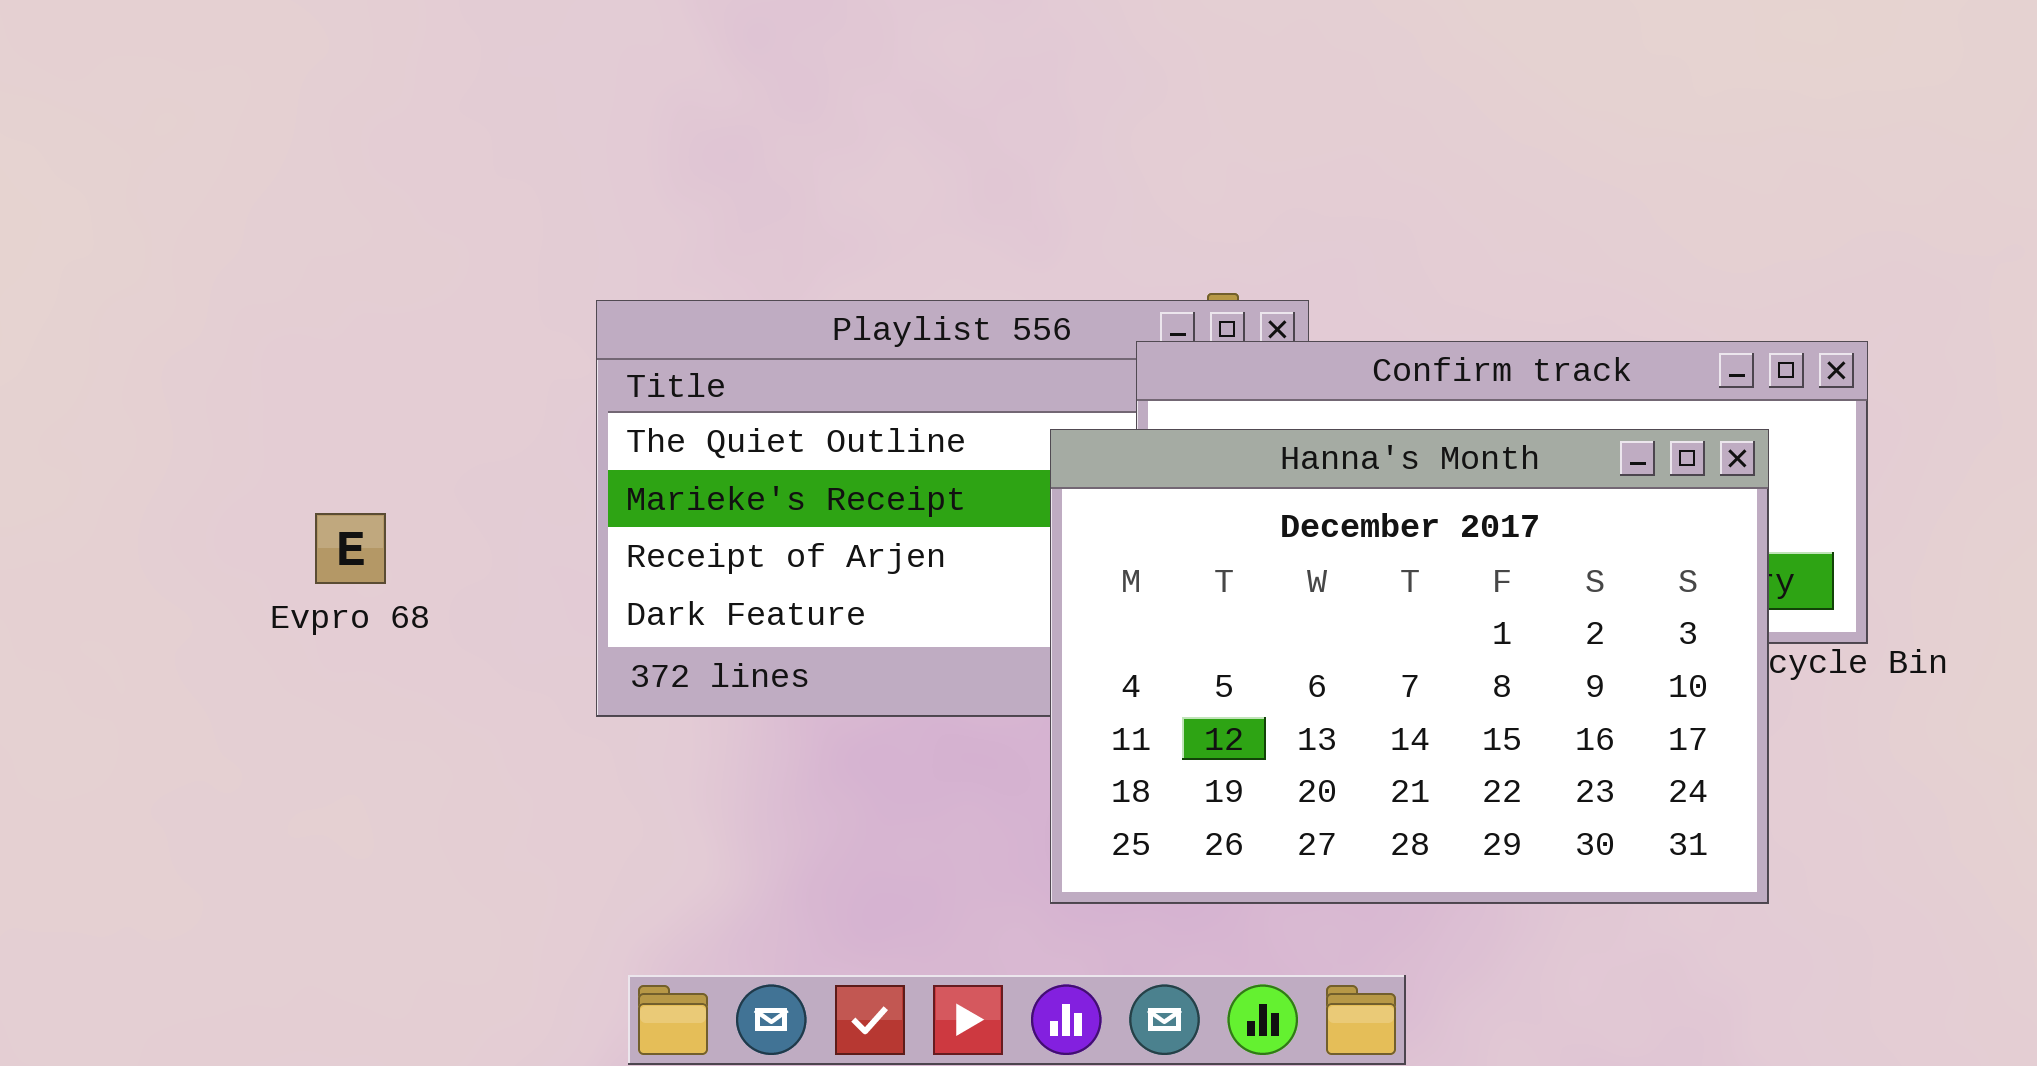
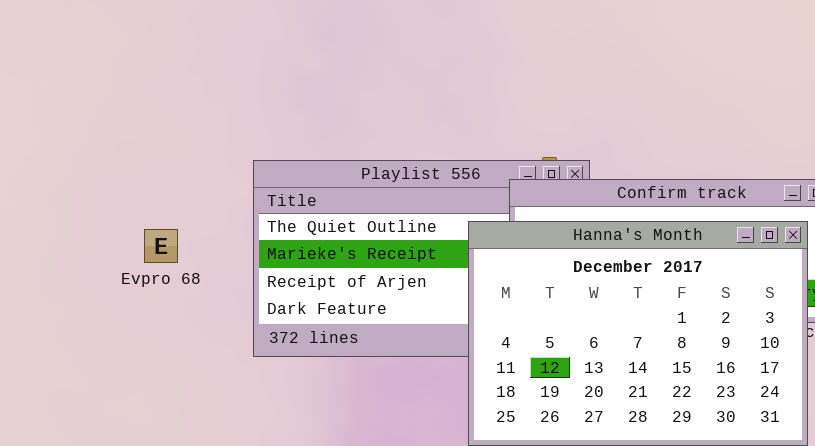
Evpro 68: [315,513,386,584] -> [144,229,178,263], moved

